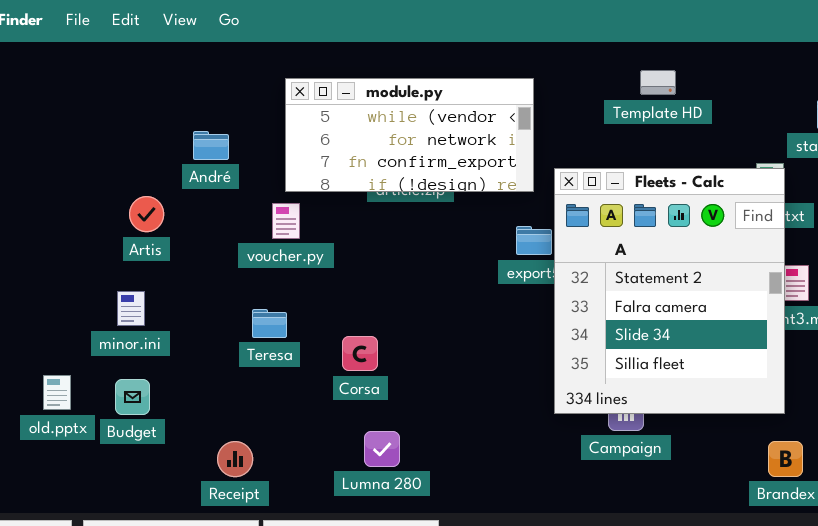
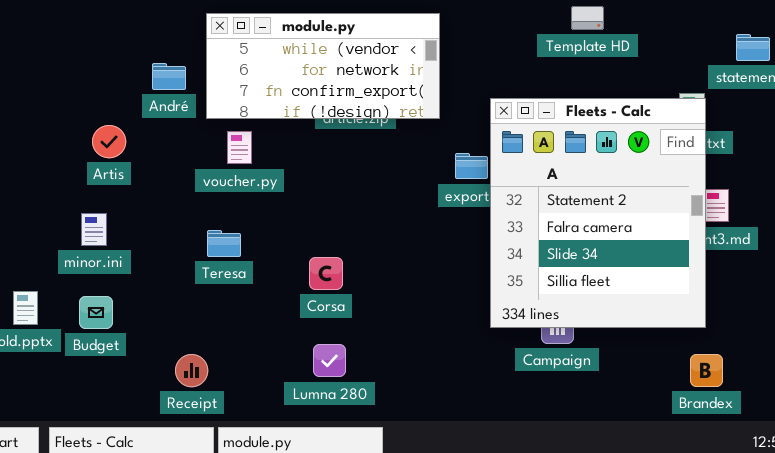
module.py: [285,78,534,192] -> [206,13,440,119], moved
Corsa: [342,336,378,371] -> [309,257,343,290], moved

